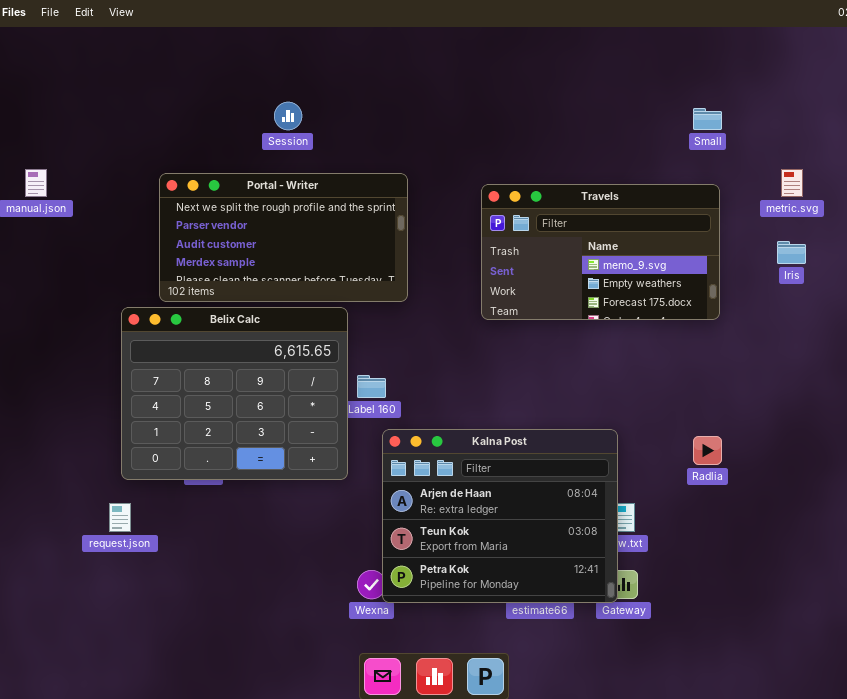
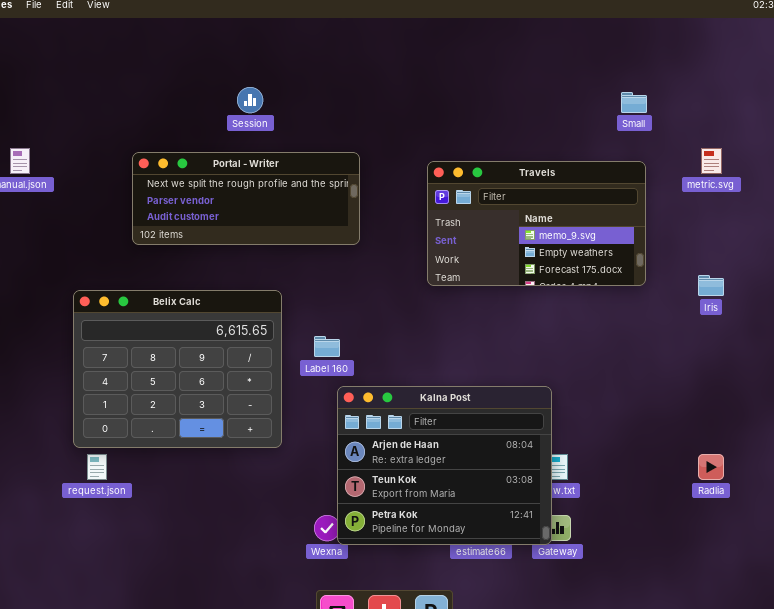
Portal - Writer: [159,173,408,302] -> [132,152,360,245], resized
Iris: [777,241,806,264] -> [698,275,724,296], moved
Belix Calc: [121,307,348,480] -> [73,290,282,448], moved
Radlia: [693,436,722,465] -> [698,454,724,480], moved

